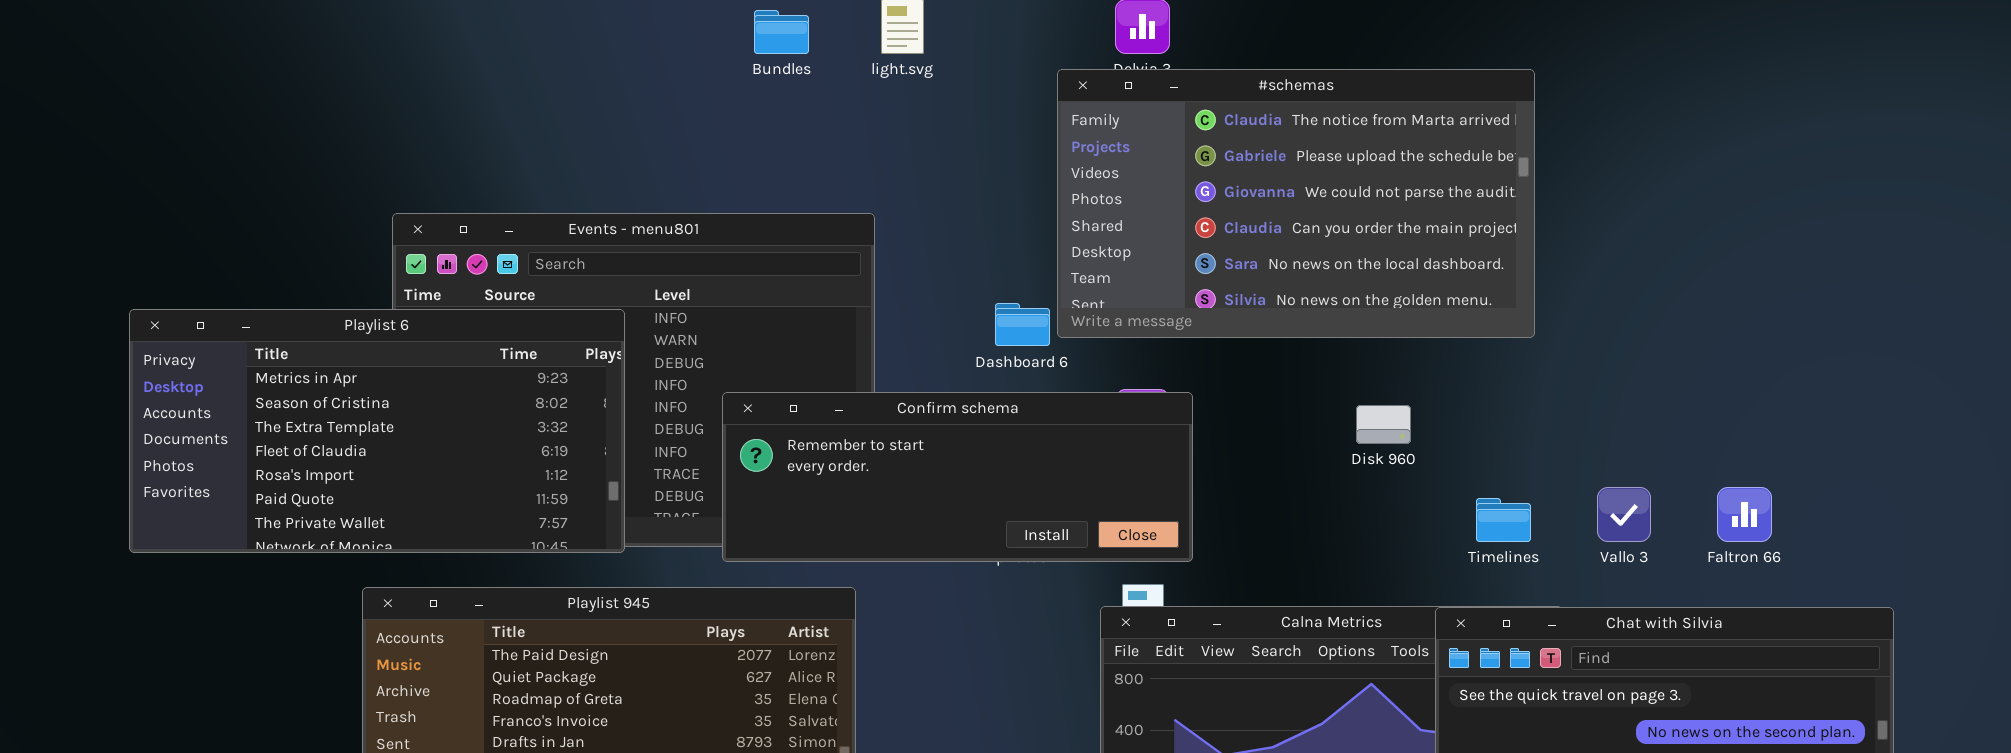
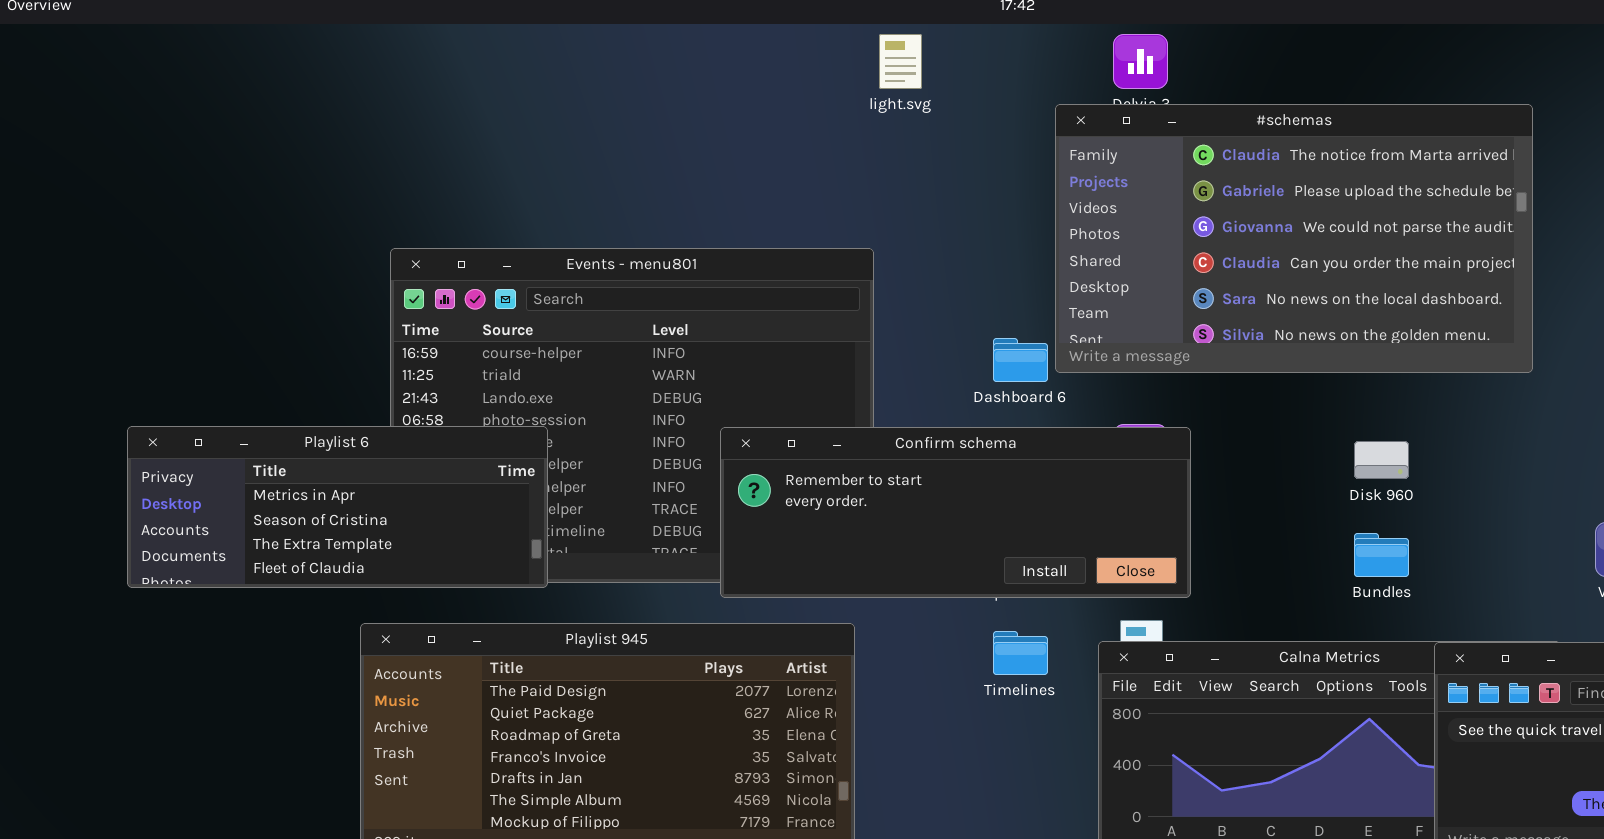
Bundles: [754,10,809,54] -> [1354,533,1409,577], moved
Playlist 6: [129,309,625,553] -> [127,426,548,588], resized
Timelines: [1476,498,1531,542] -> [993,631,1048,675], moved

